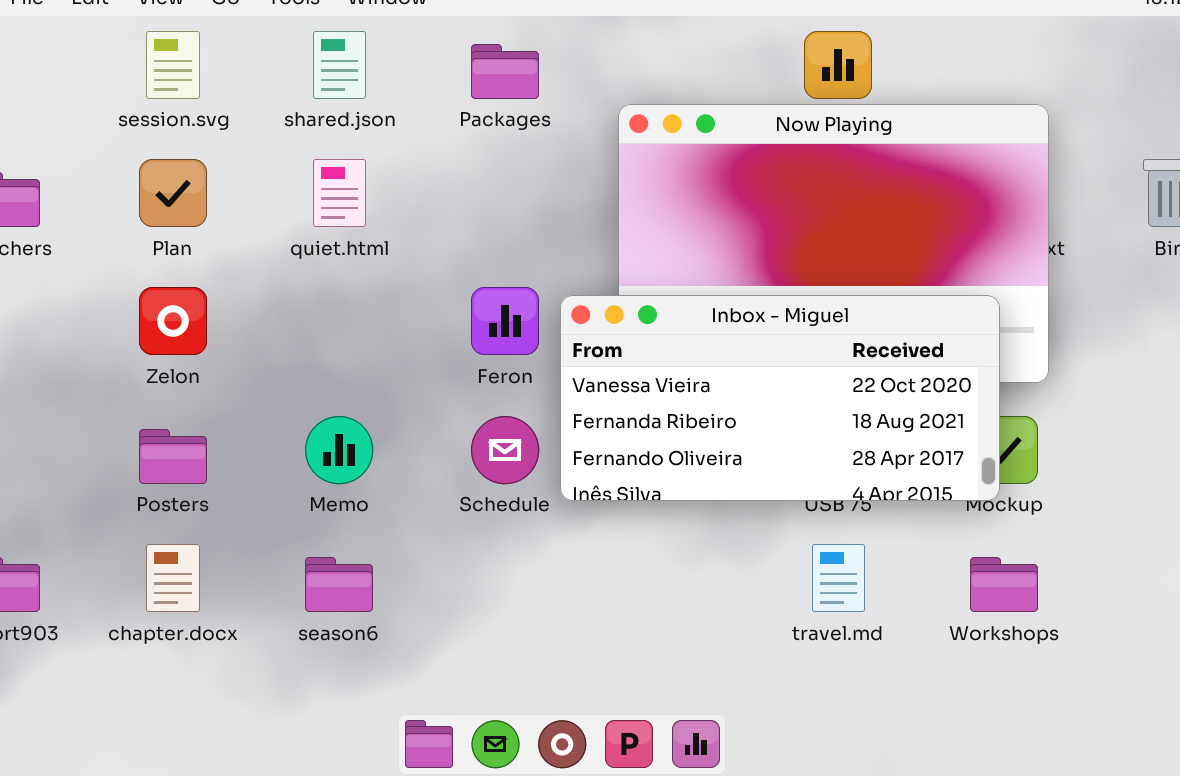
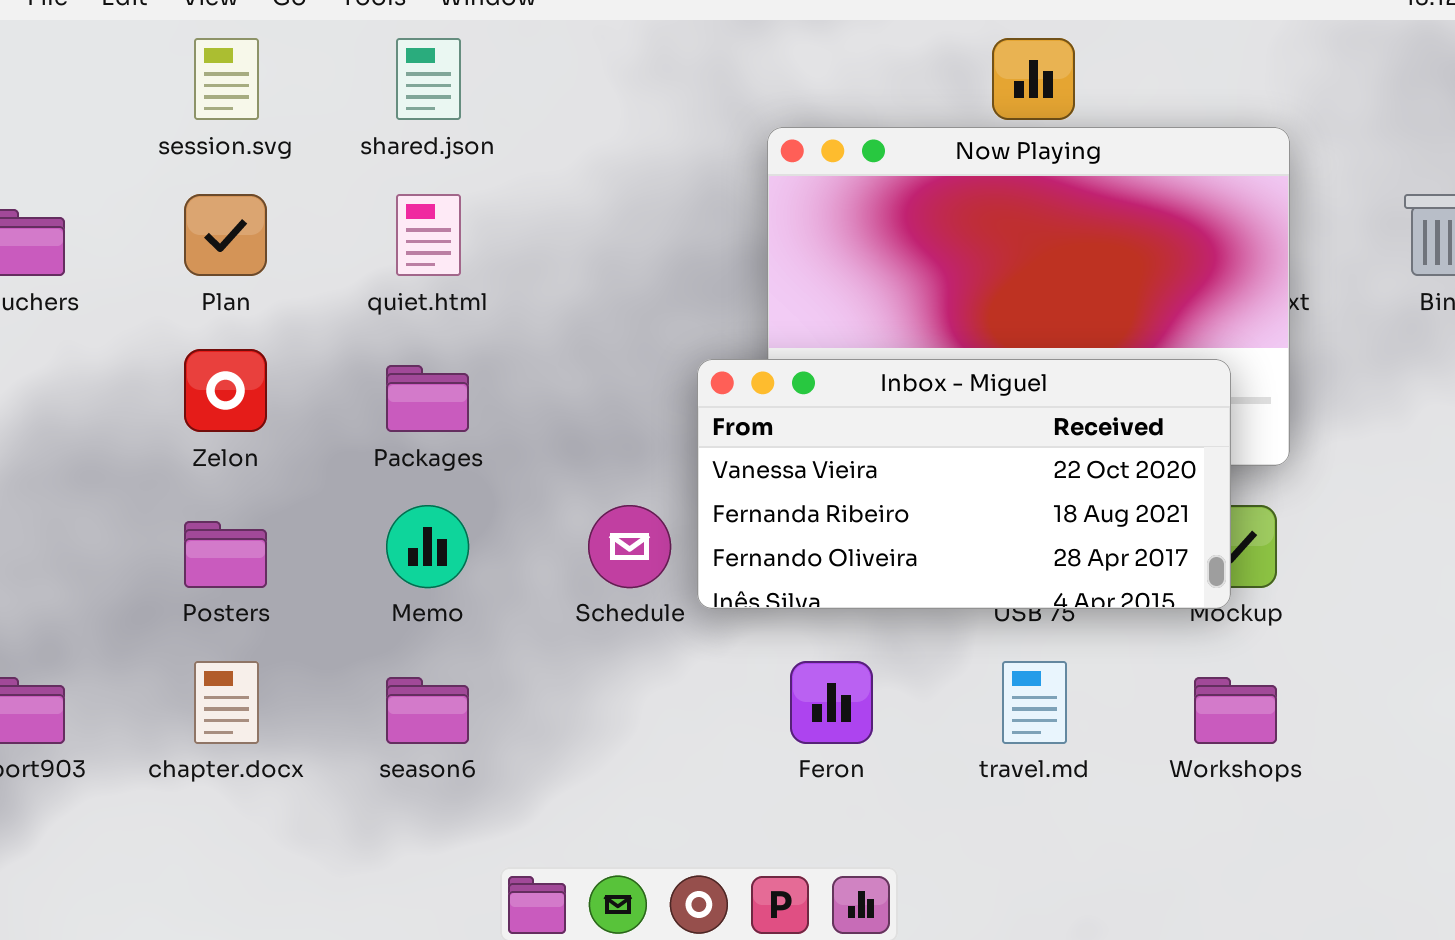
Packages: [471,44,539,99] -> [386,365,469,432], moved
Feron: [471,287,539,355] -> [790,661,873,744], moved

